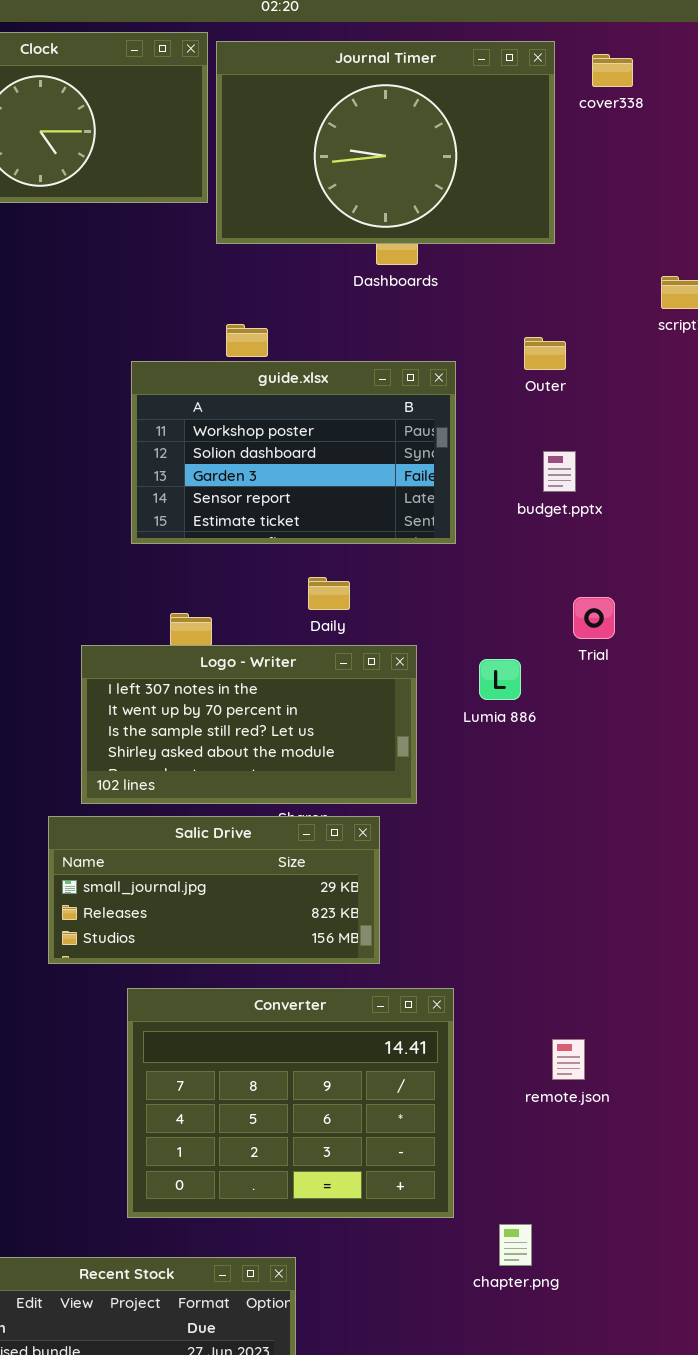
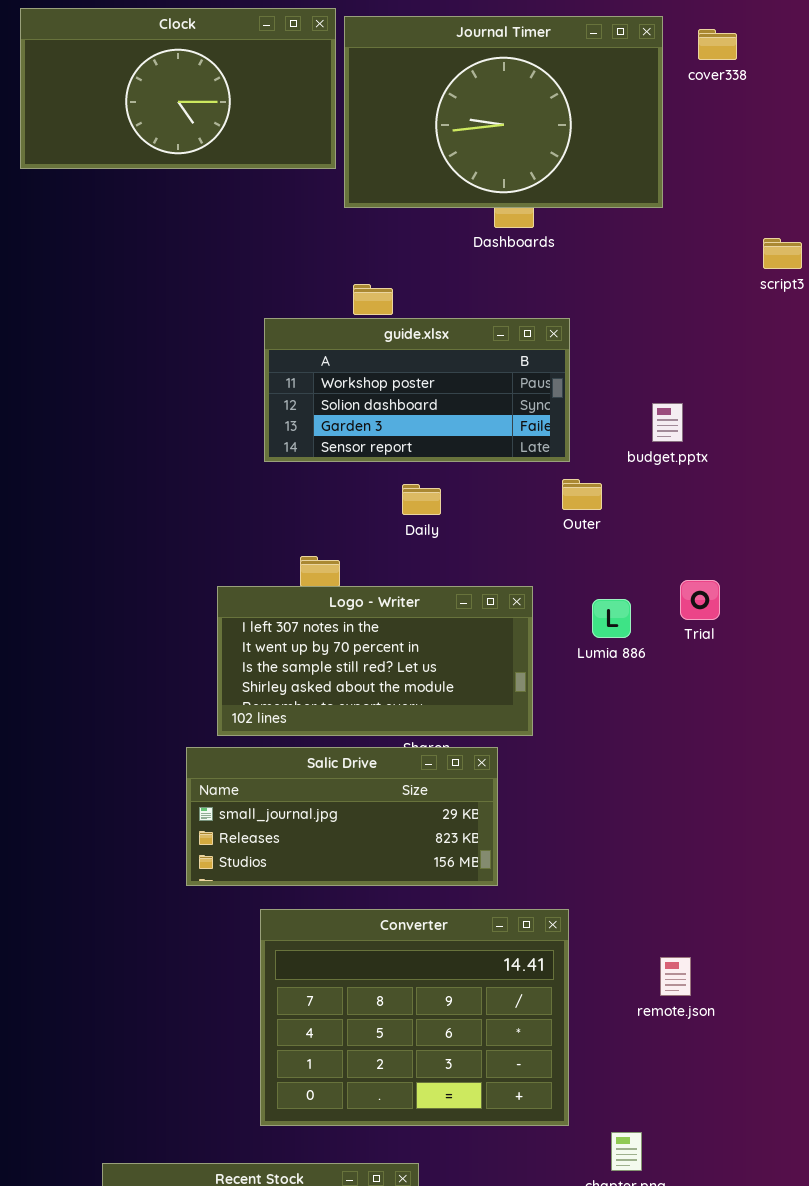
Outer: [524,337,566,370] -> [562,479,602,510], moved
guide.xlsx: [131,361,456,544] -> [264,318,570,462], resized
Daily: [308,577,350,610] -> [402,484,441,515], moved
Trial: [573,597,615,639] -> [680,580,720,620], moved

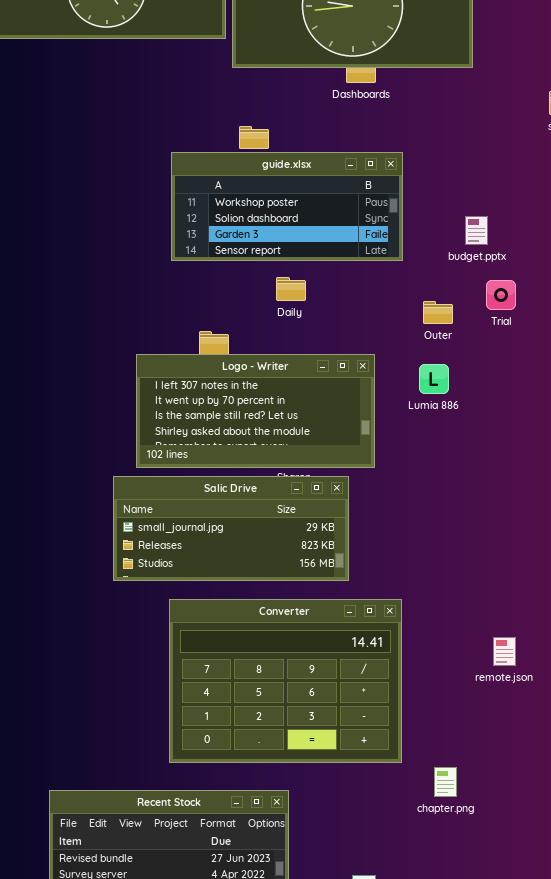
Outer: [562,479,602,510] -> [423,301,453,324], moved
Trial: [680,580,720,620] -> [486,280,516,310], moved
remote.json: [660,957,691,996] -> [493,637,516,666], moved

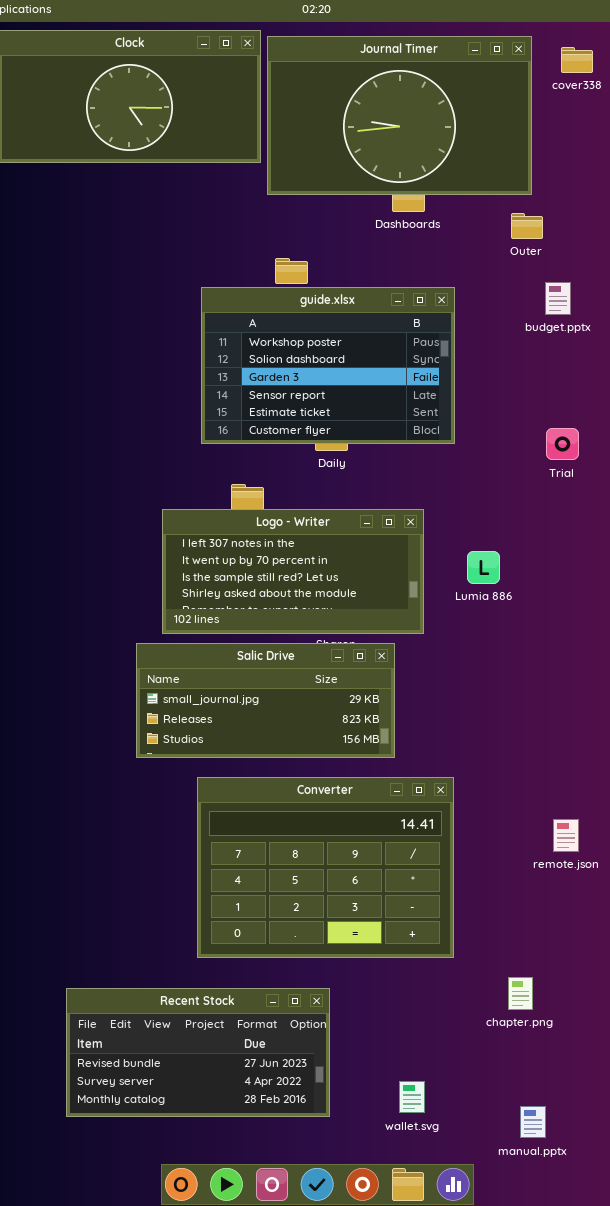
guide.xlsx: [171,152,403,261] -> [201,287,455,444], resized
budget.pptx: [465,216,488,245] -> [545,282,571,315], moved
Outer: [423,301,453,324] -> [511,213,543,239], moved
Lumia 886: [419,364,449,394] -> [467,551,500,584], moved
chapter.png: [434,767,457,797] -> [508,977,533,1010], moved

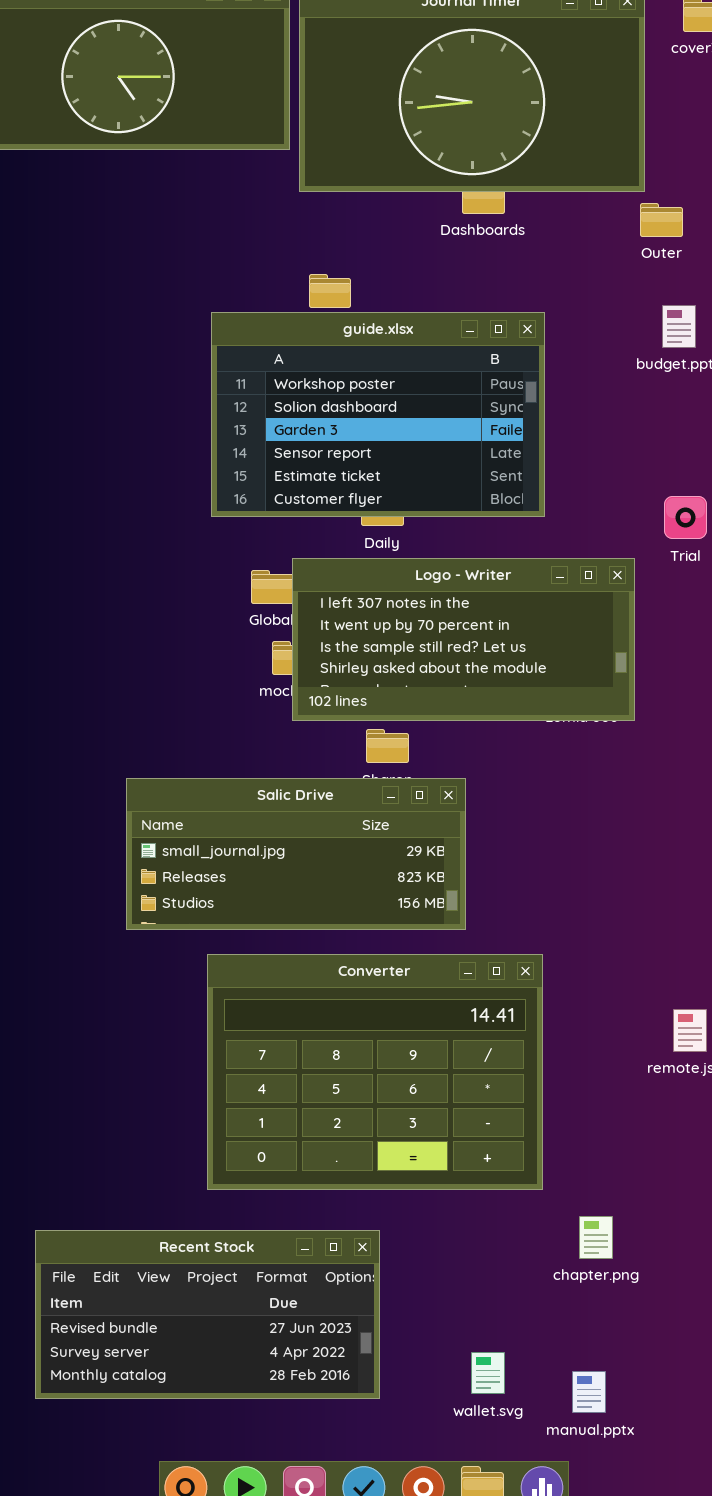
Outer: [511,213,543,239] -> [640,203,683,237], moved
Logo - Writer: [162,509,424,634] -> [292,558,635,721], moved
chapter.png: [508,977,533,1010] -> [579,1216,613,1259], moved
manual.pptx: [520,1106,546,1138] -> [572,1371,606,1413], moved

